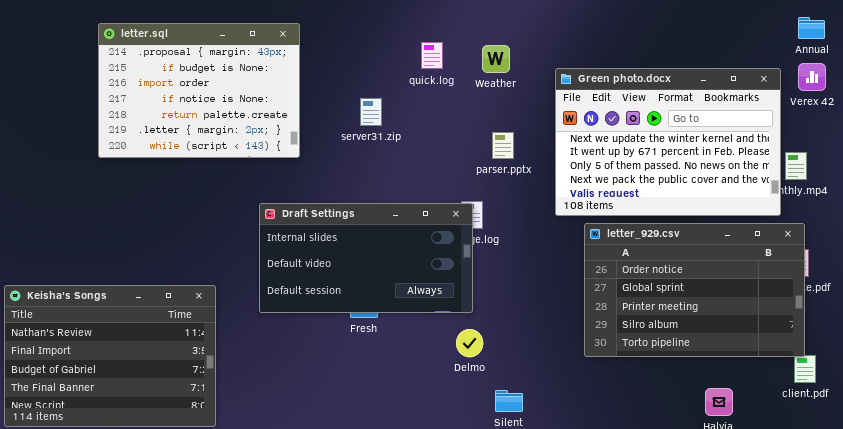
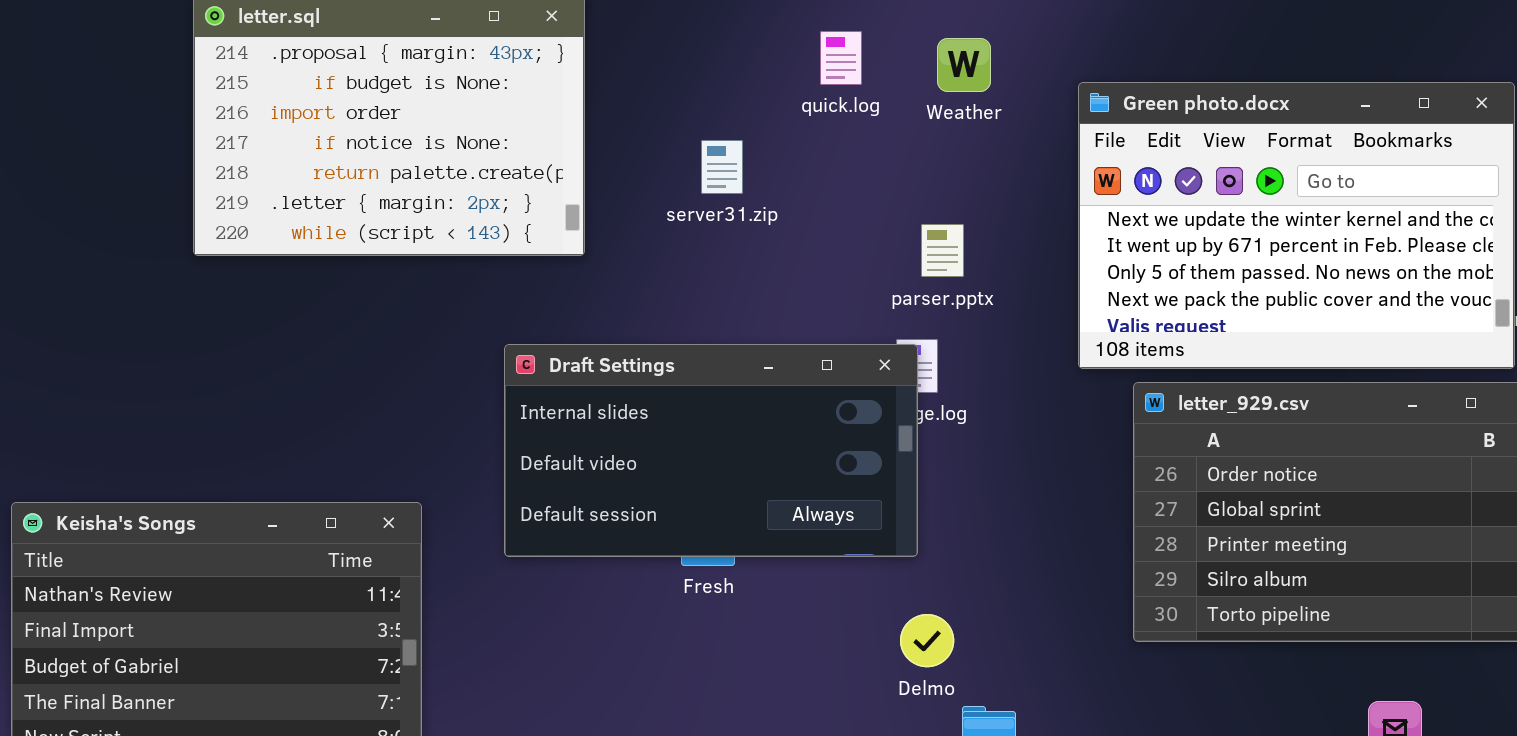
parser.pptx: [492,132,514,159] -> [921,224,964,277], moved
Delmo: [456,329,483,357] -> [900,614,954,667], moved

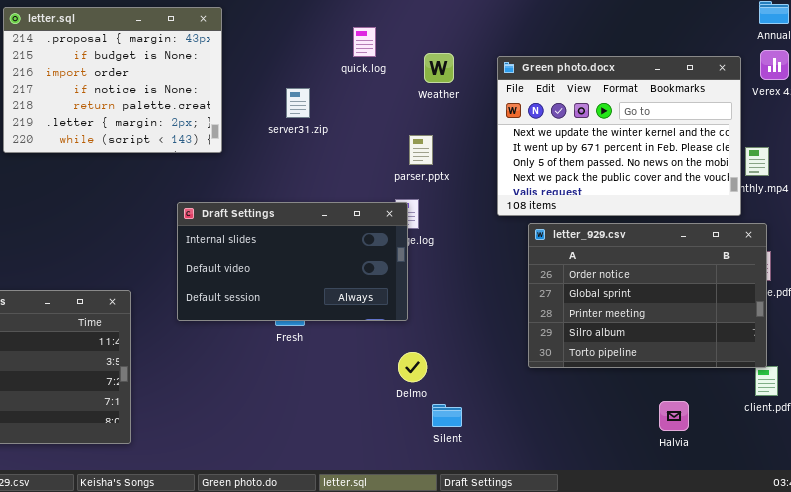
Weather: [937,38,991,92] -> [424,53,454,83], moved

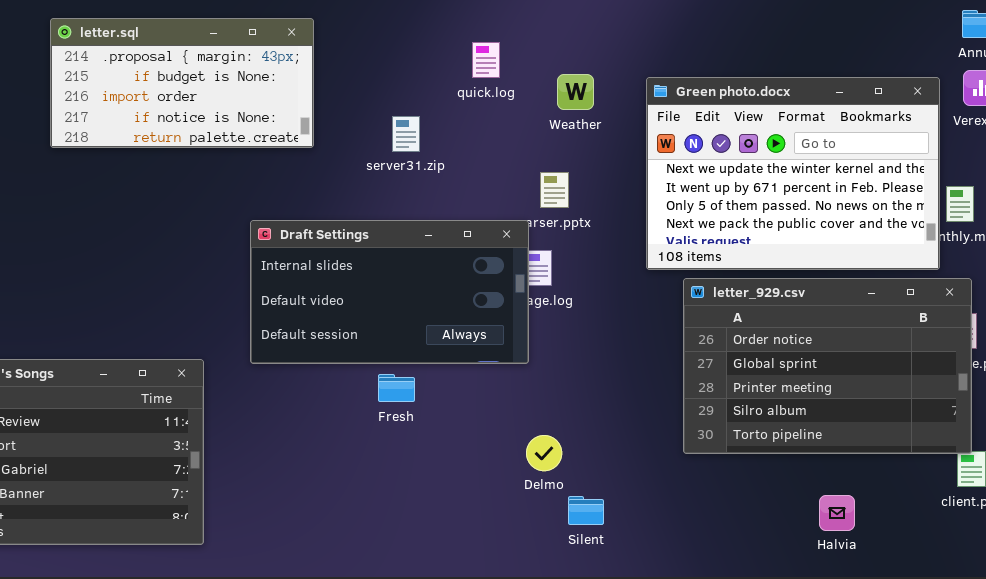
letter.sql: [3,7,222,153] -> [50,18,314,148], resized
Draft Settings: [177,202,408,321] -> [250,220,529,364], moved
Halvia: [659,401,689,431] -> [819,495,855,531], moved

